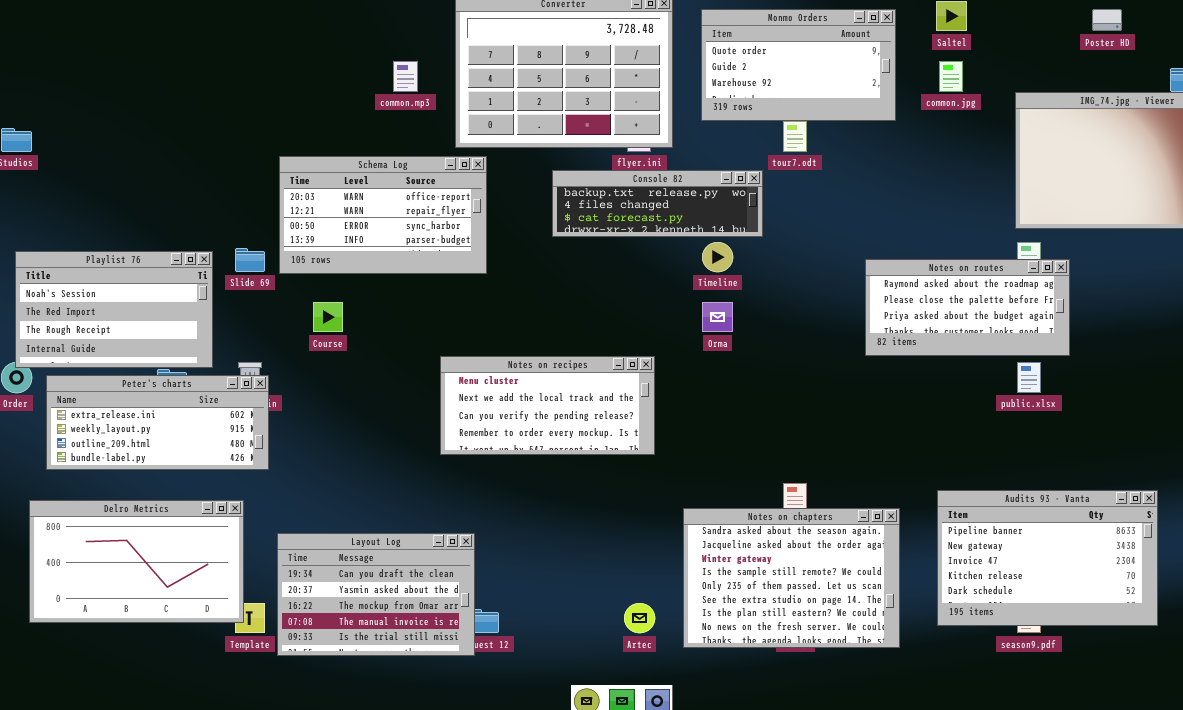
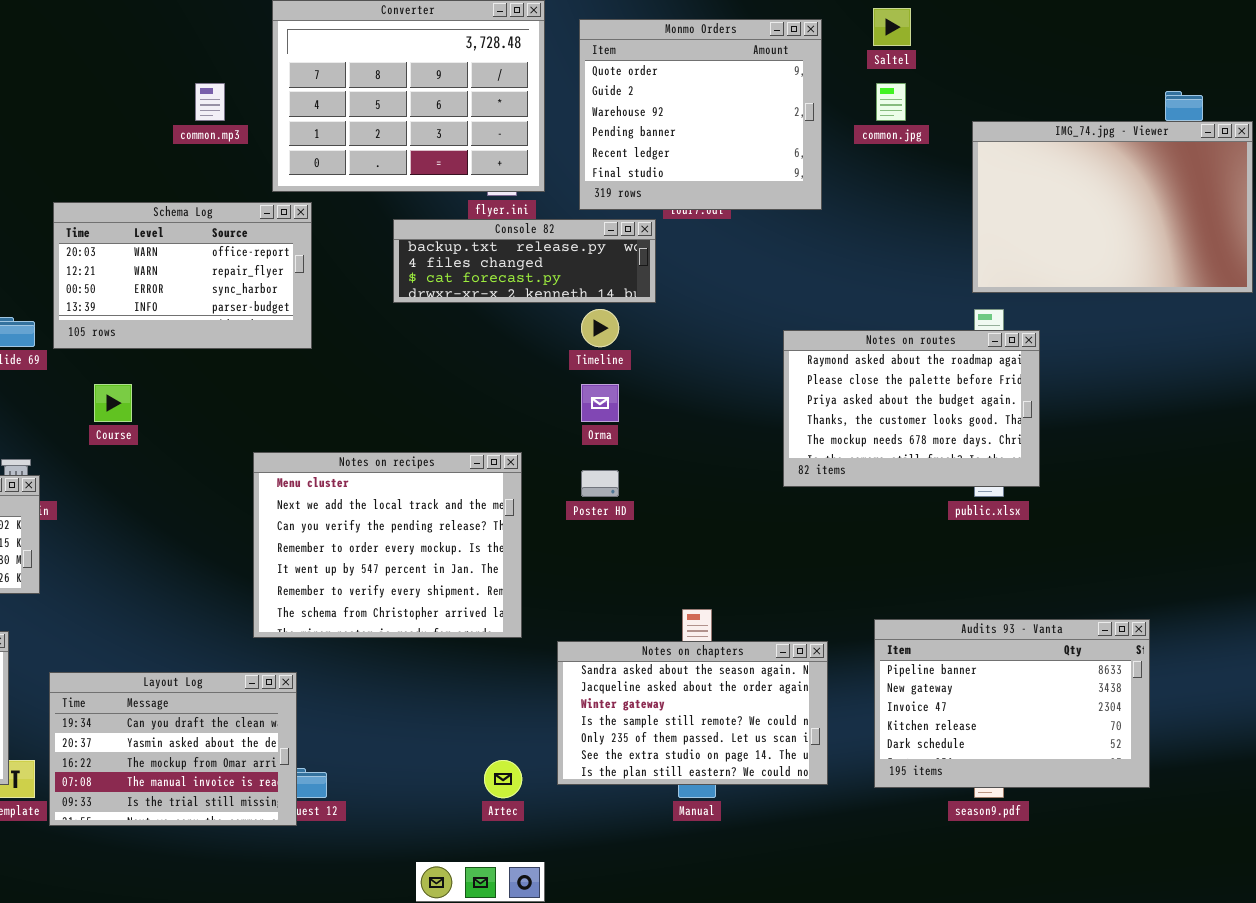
Monmo Orders: [701,9,896,121] -> [579,19,822,210], resized
Poster HD: [1092,9,1122,31] -> [581,470,619,497], moved
Notes on routes: [865,259,1070,356] -> [783,330,1040,487], resized
Notes on recipes: [440,356,655,455] -> [253,452,522,638], resized
Notes on chapters: [683,508,900,648] -> [557,641,828,785], resized

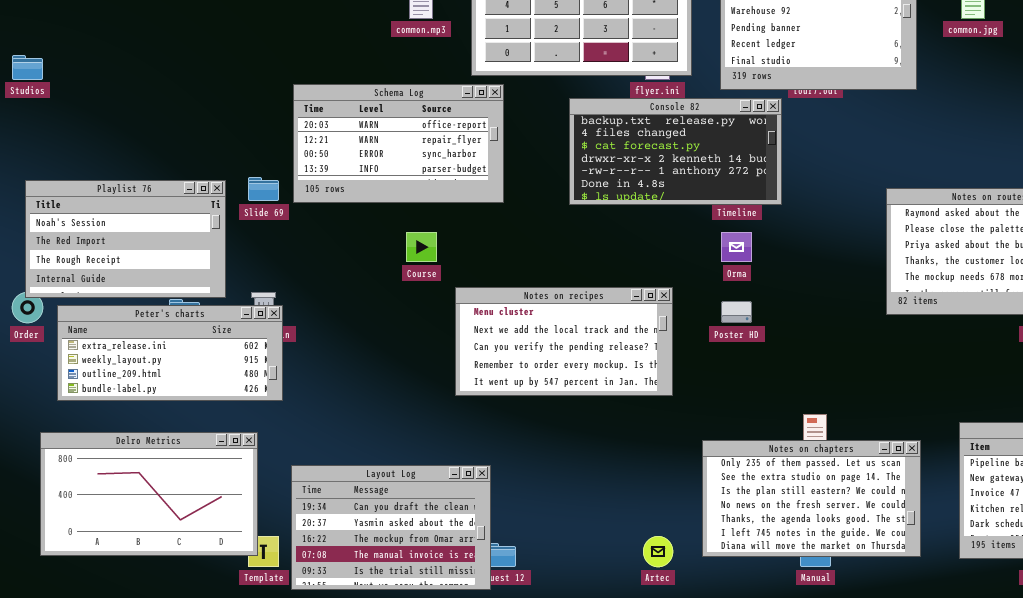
Console 82: [393,219,656,303] -> [569,98,782,205], resized
Course: [94,384,132,422] -> [406,232,437,262], moved
Notes on recipes: [253,452,522,638] -> [455,287,673,396], resized
Notes on chapters: [557,641,828,785] -> [702,440,921,557], scrolled down 4 rows

